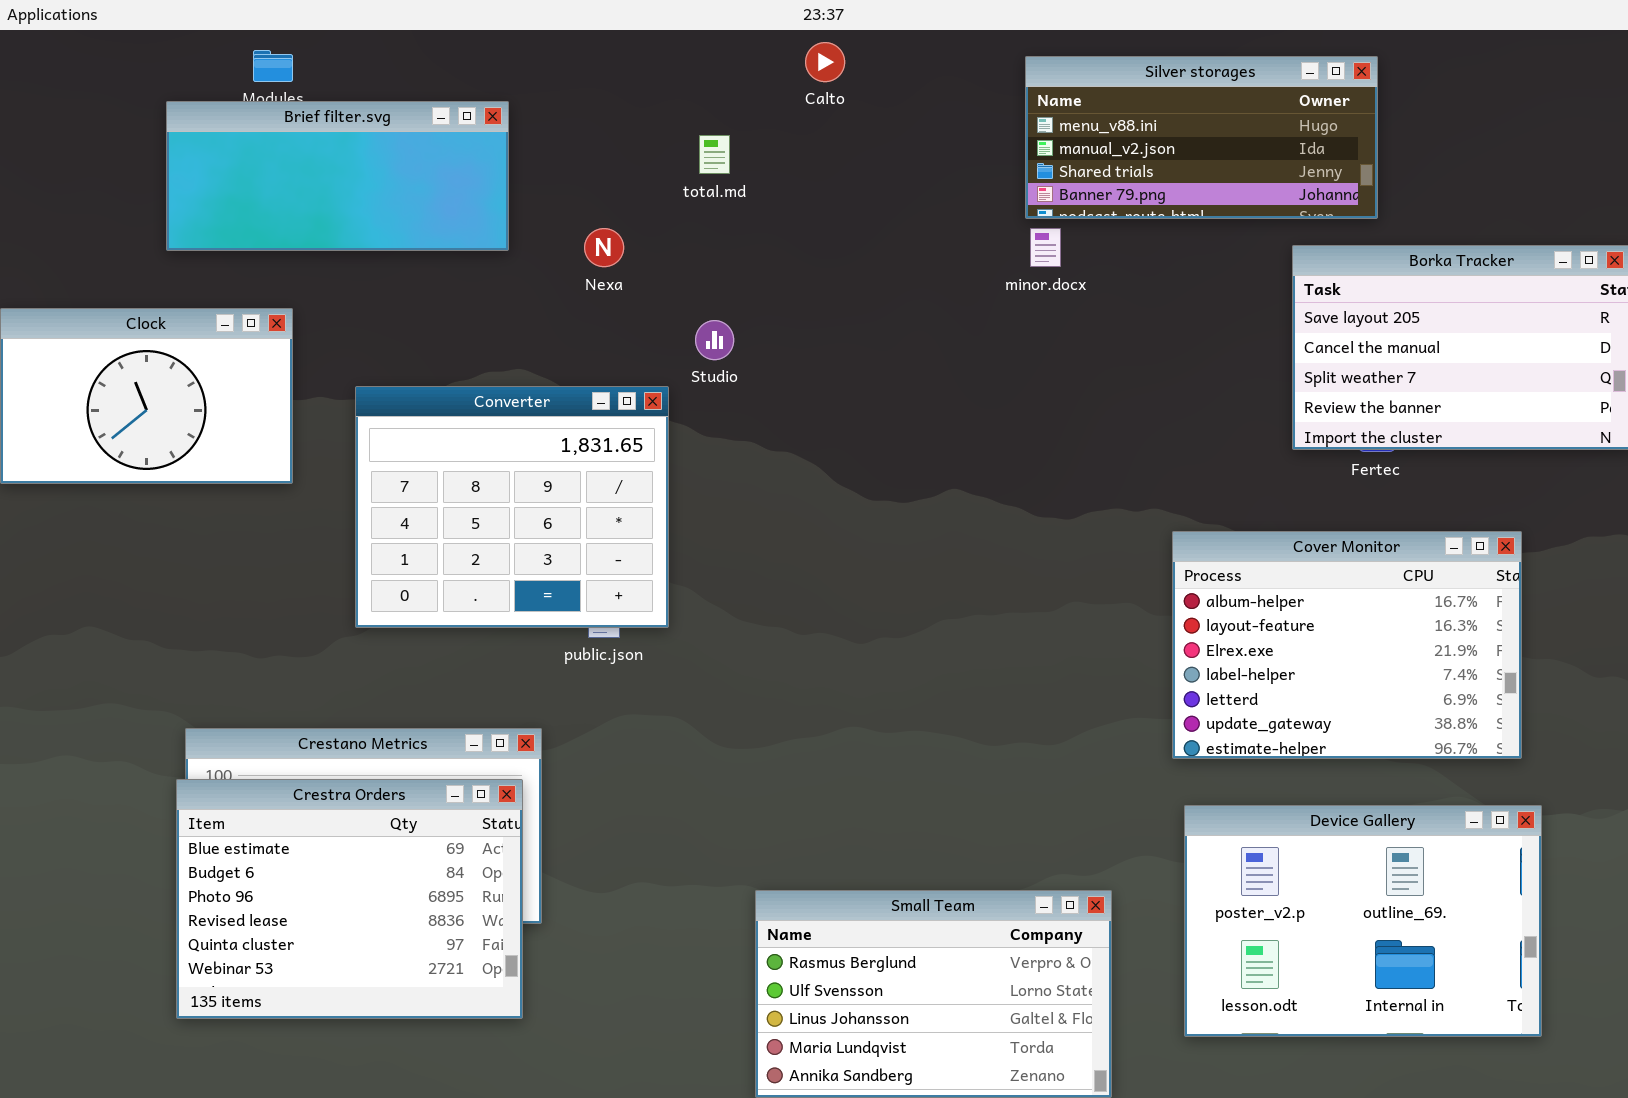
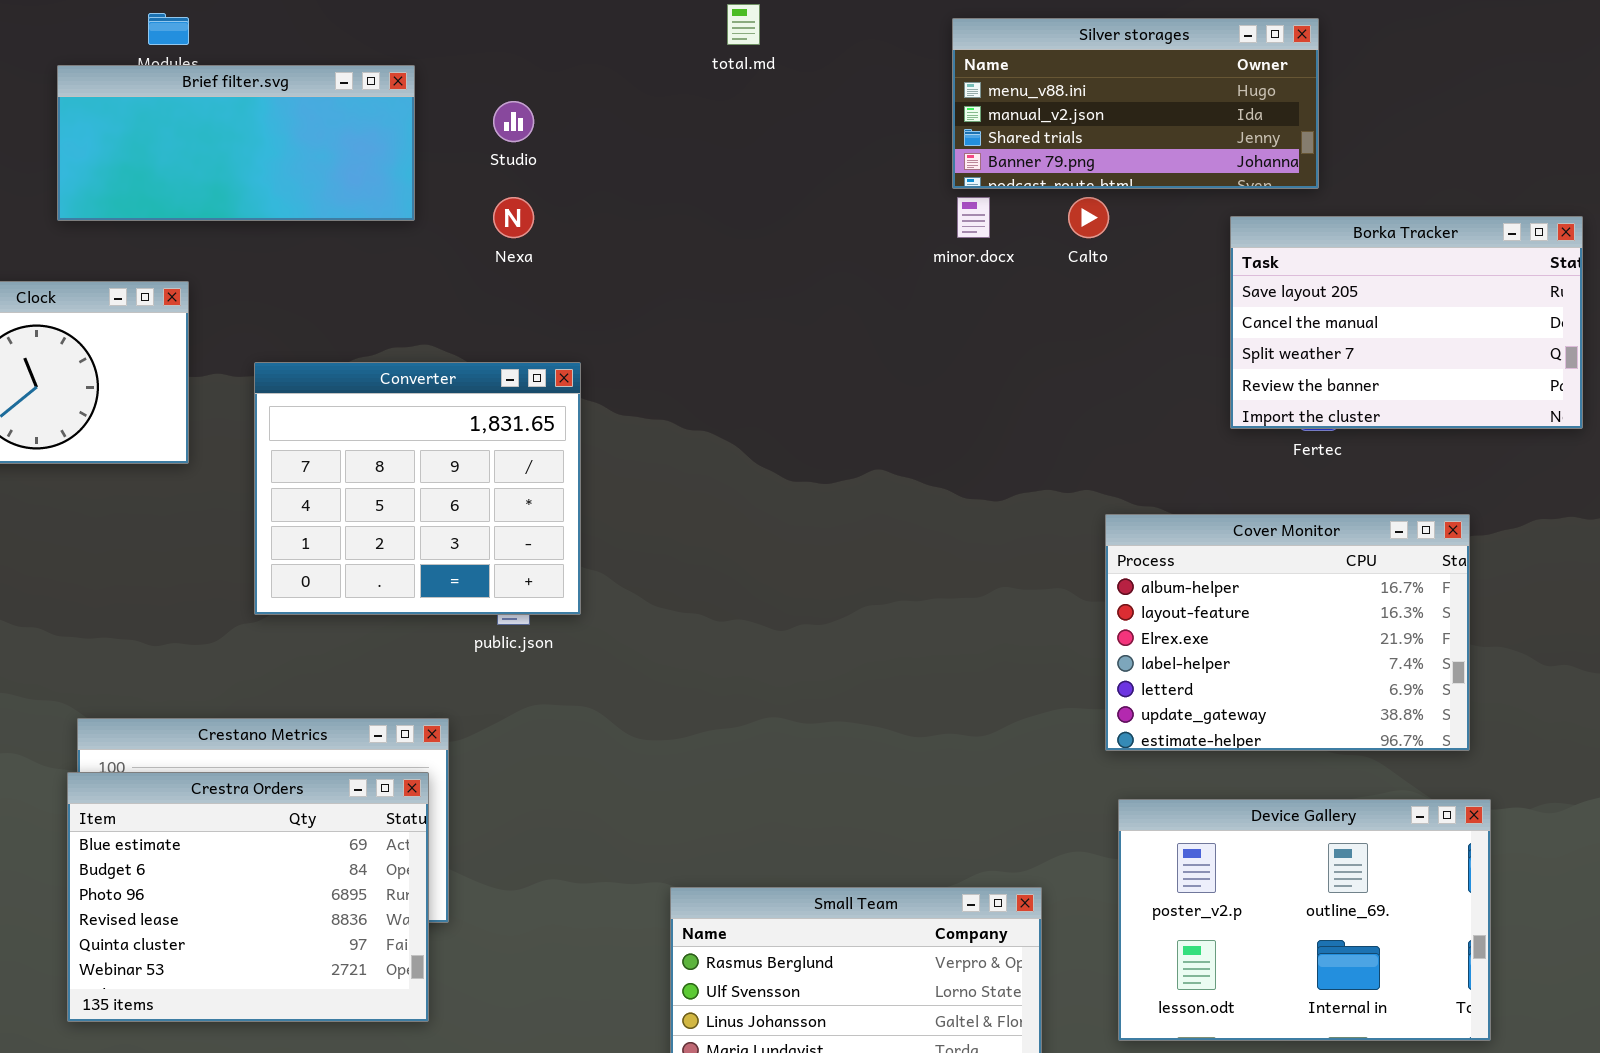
Calto: [805,42,845,82] -> [1068,197,1109,238], moved
total.md: [699,135,730,174] -> [727,4,760,45], moved
Studio: [695,320,734,360] -> [493,101,534,142], moved

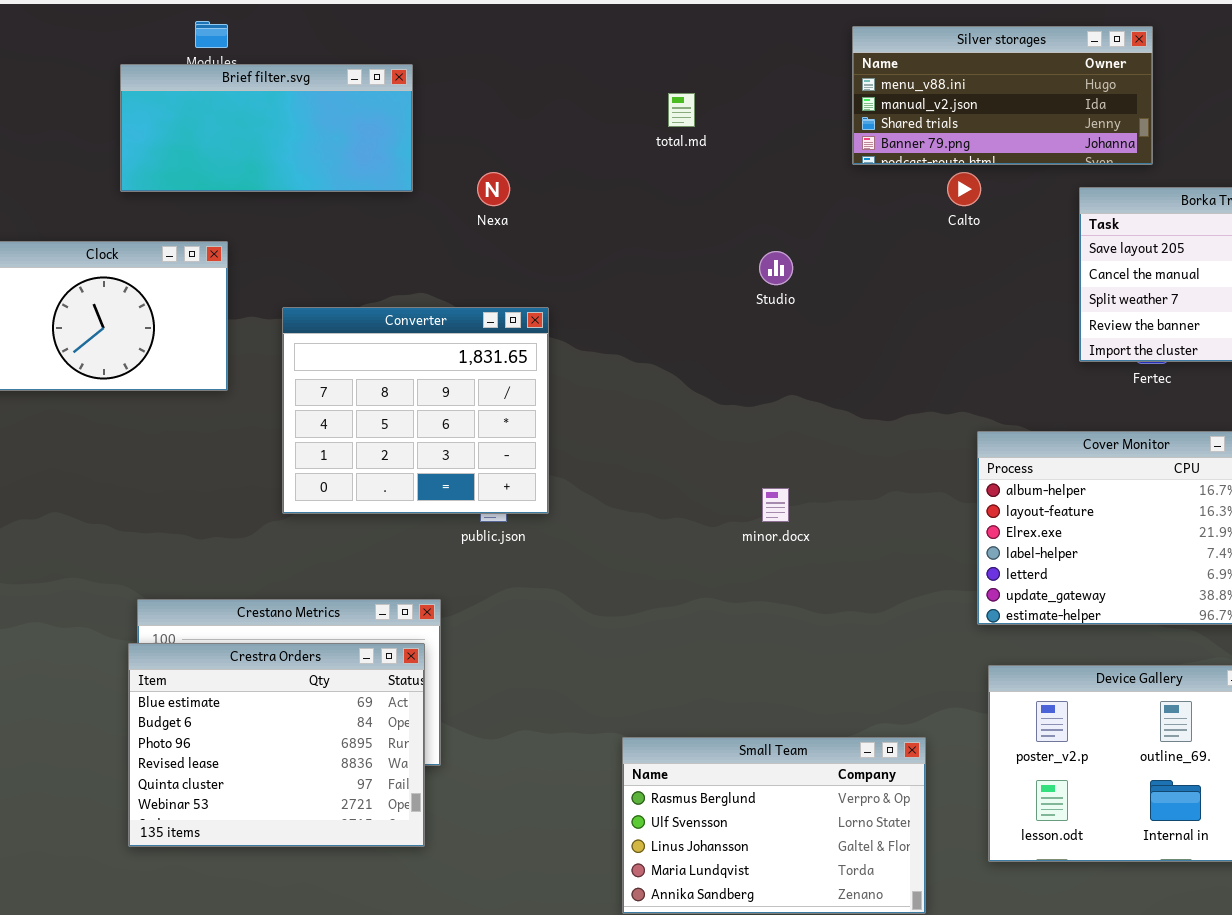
total.md: [727,4,760,45] -> [668,93,695,127], moved
Studio: [493,101,534,142] -> [759,251,793,285], moved
minor.docx: [957,197,990,238] -> [762,488,789,522], moved

